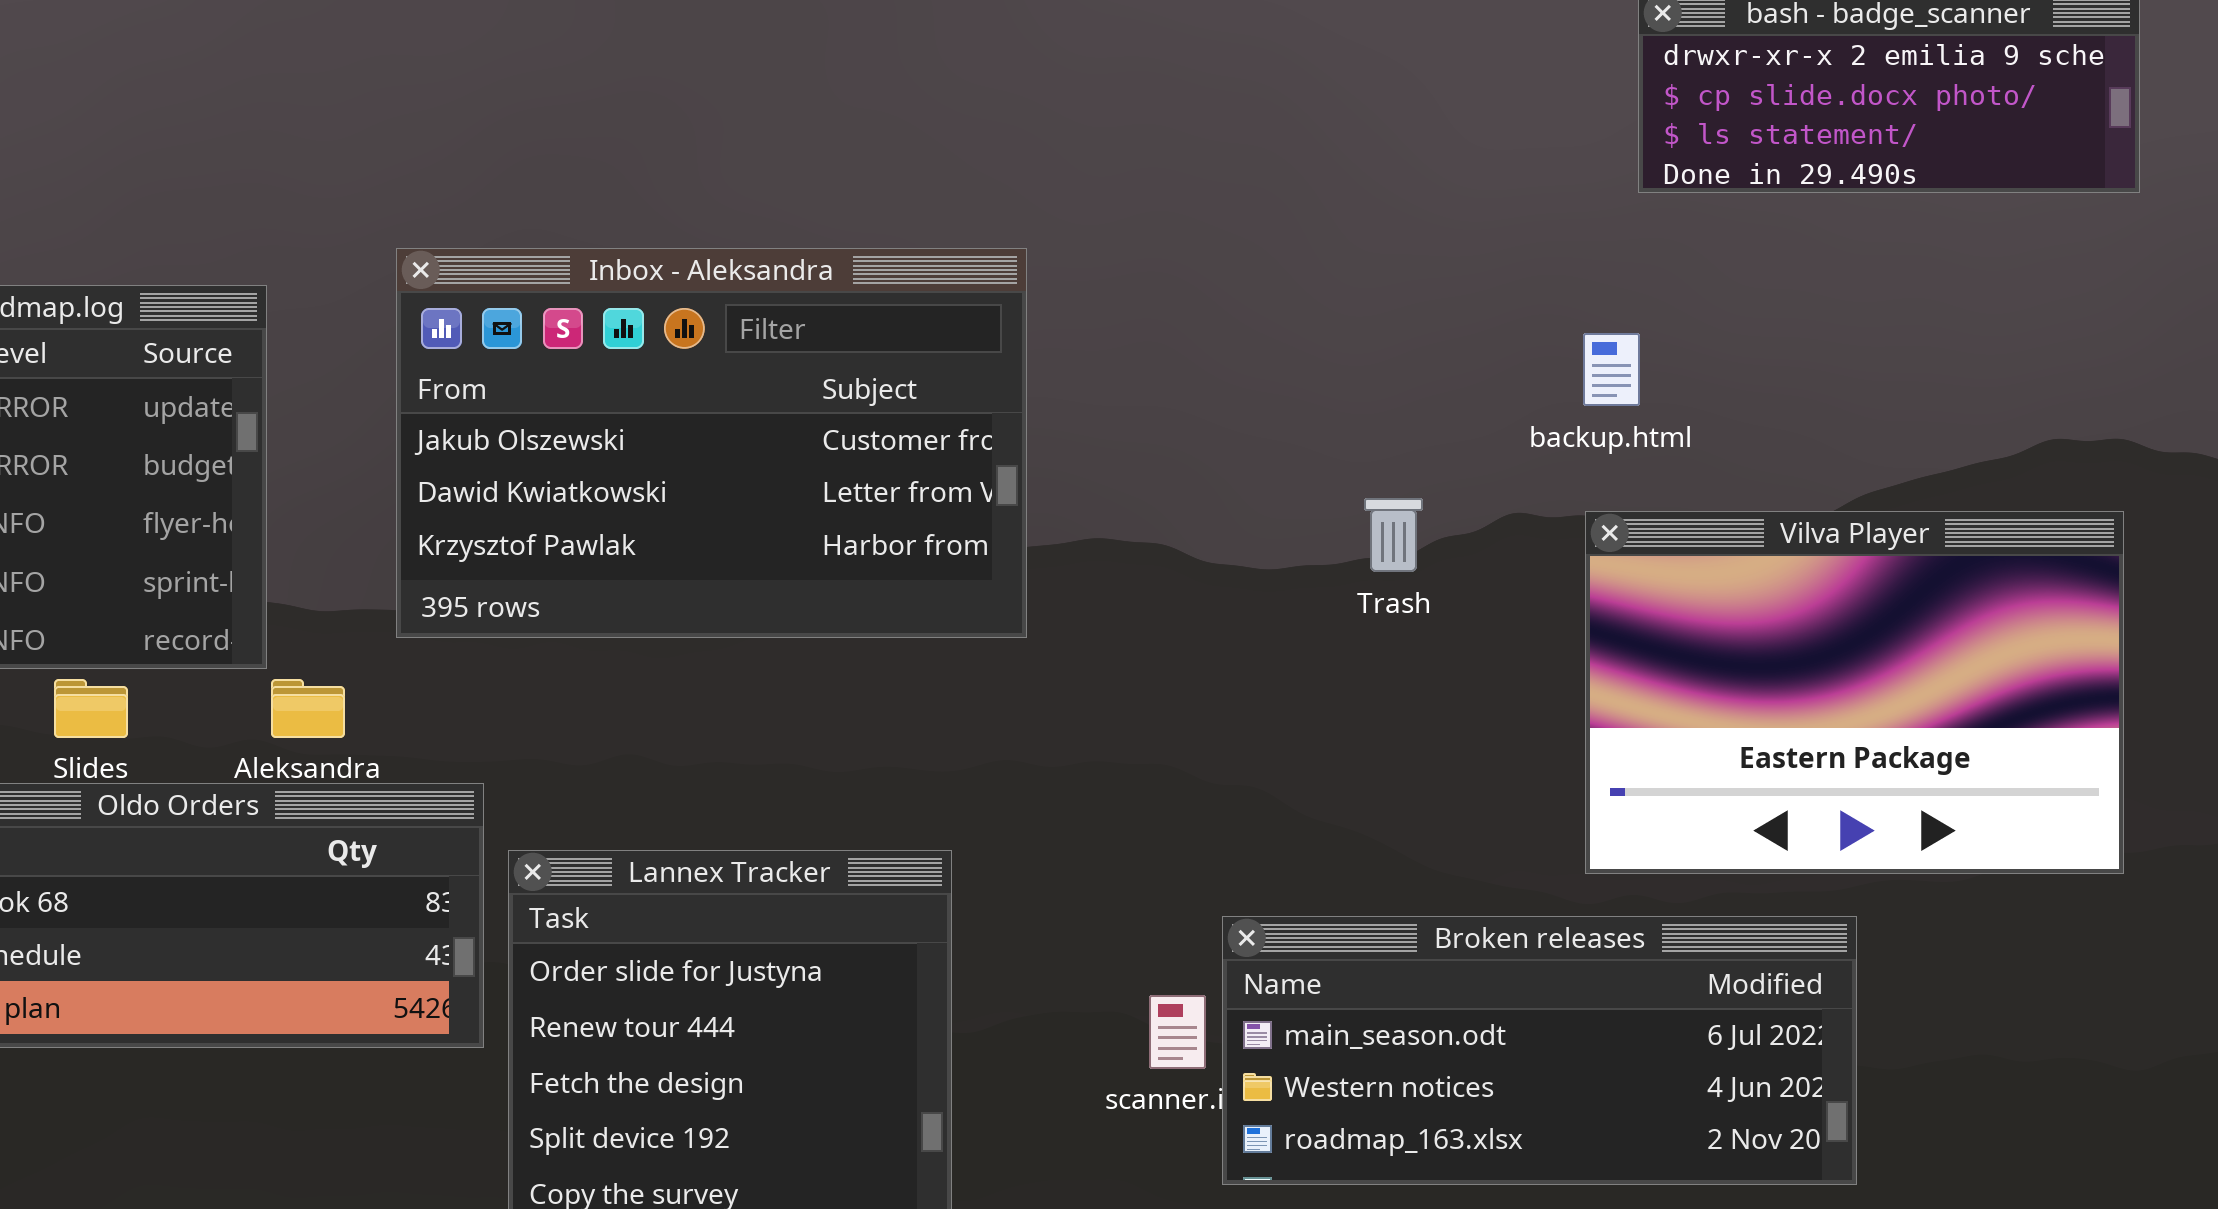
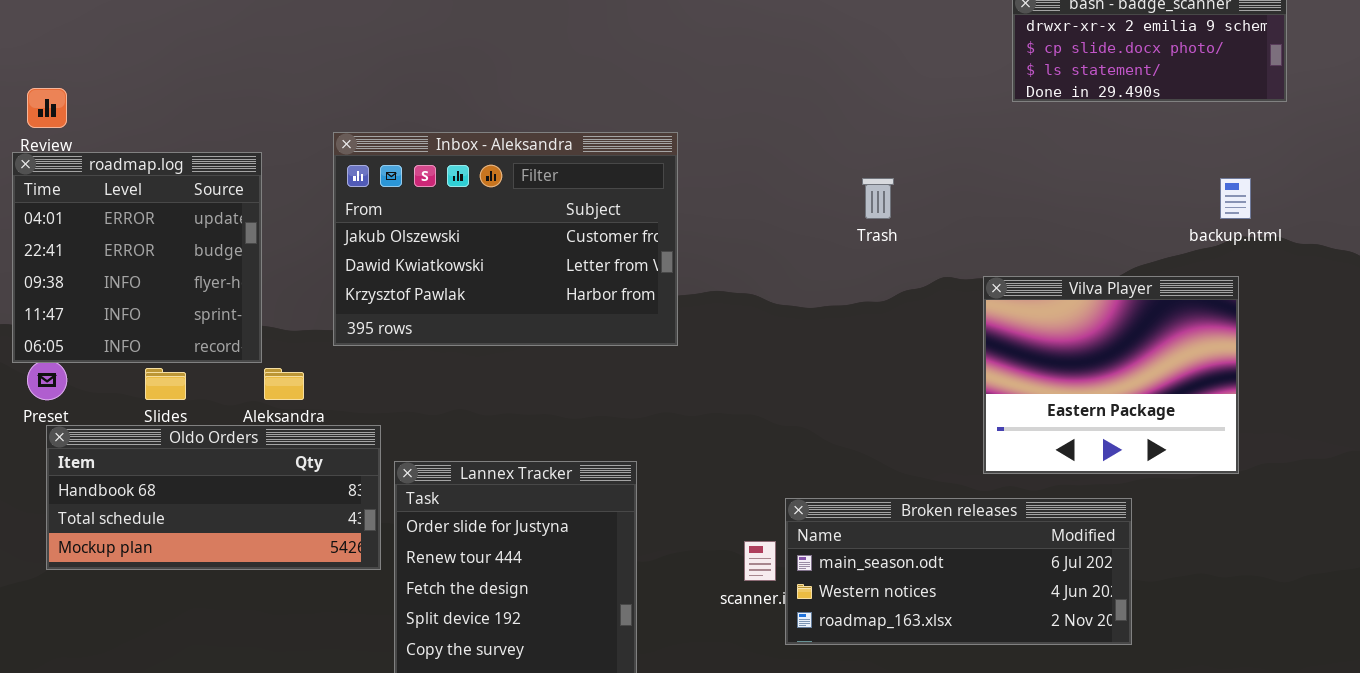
backup.html: [1583,333,1640,406] -> [1220,178,1251,219], moved
Trash: [1364,498,1423,572] -> [862,178,894,219], moved
Vilva Player: [1585,511,2124,874] -> [983,276,1239,474], resized

